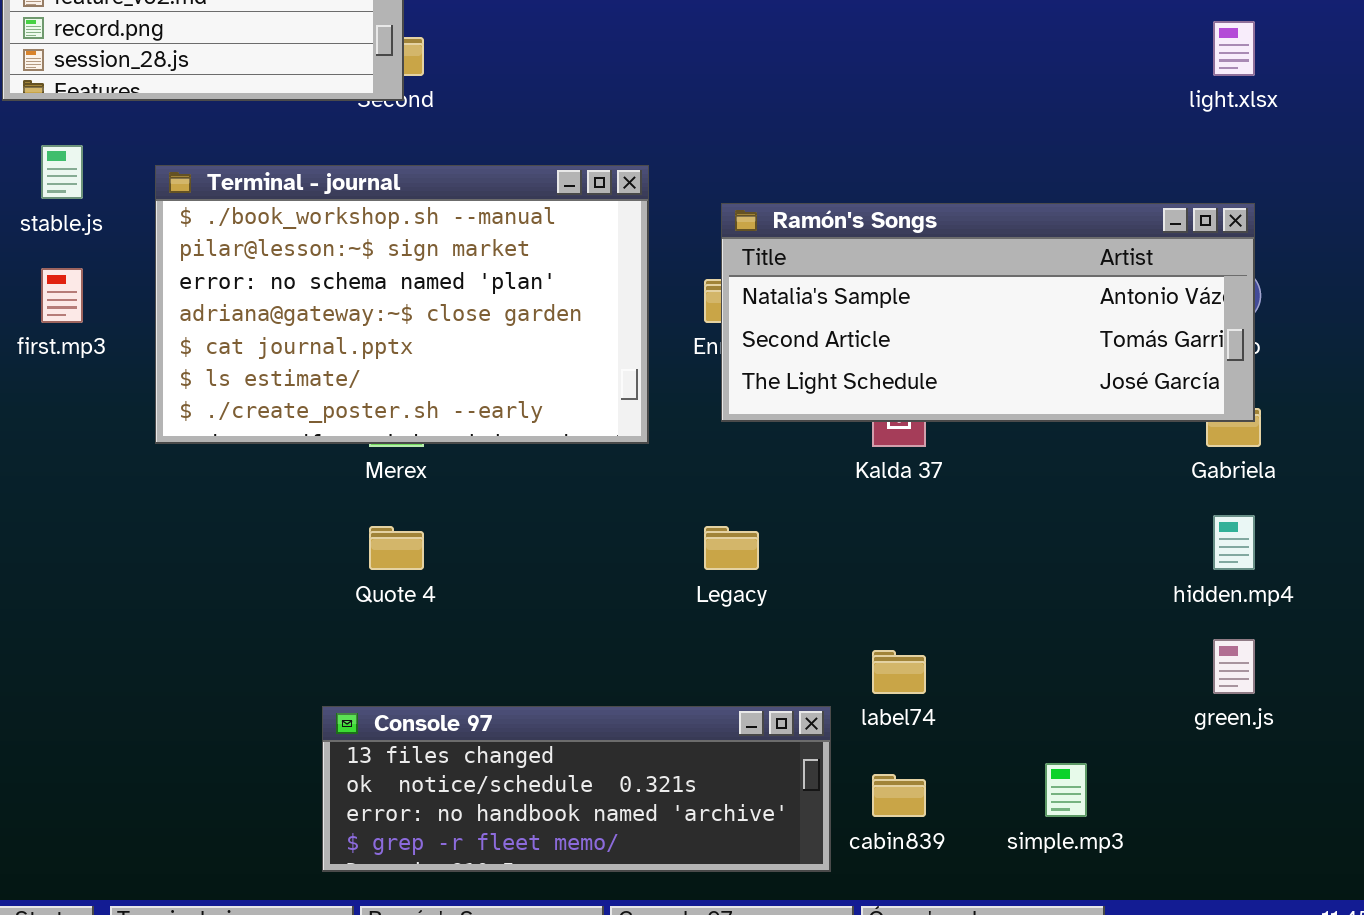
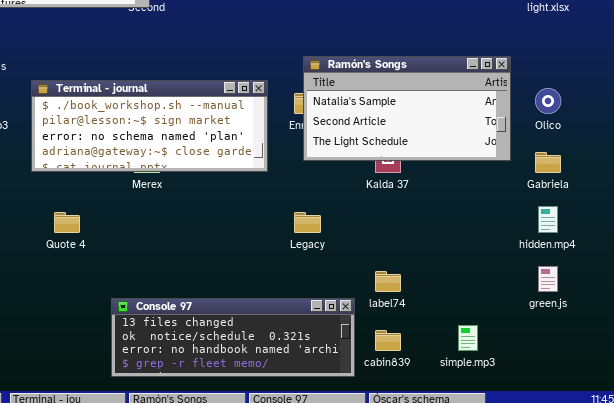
Terminal - journal: [155,165,649,444] -> [31,80,268,172], resized
Ramón's Songs: [721,203,1255,422] -> [303,56,511,161], resized
Quote 4: [369,526,424,570] -> [54,212,80,233], moved

